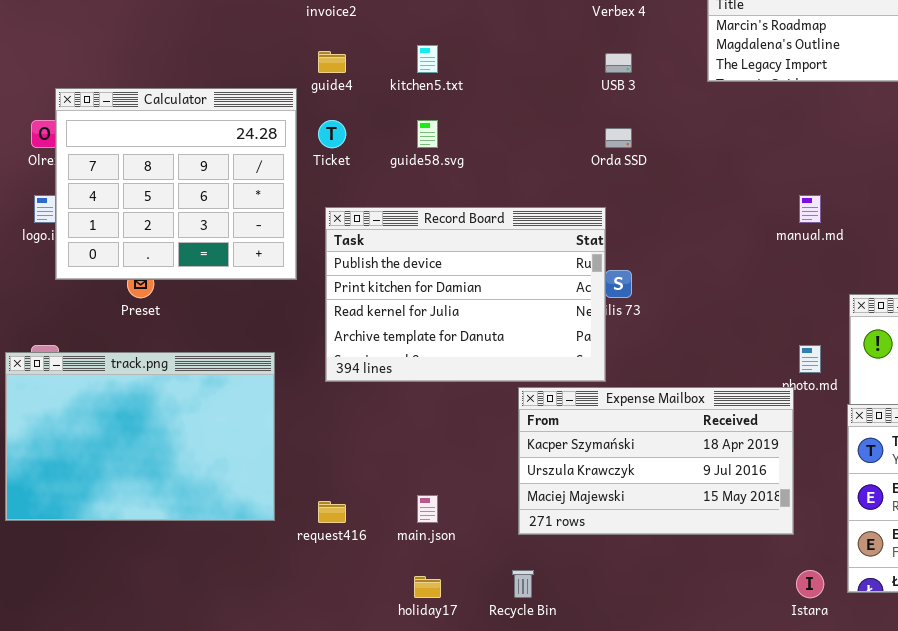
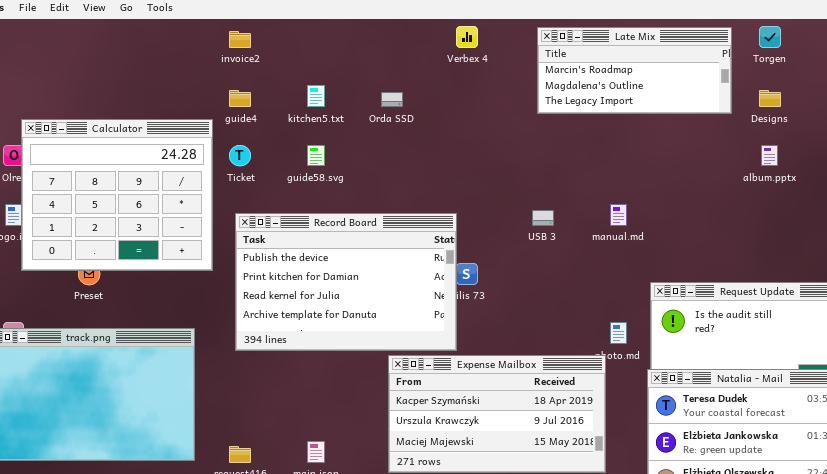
USB 3: [605,53,632,73] -> [532,210,554,226], moved
Orda SSD: [605,128,632,148] -> [381,92,403,107], moved

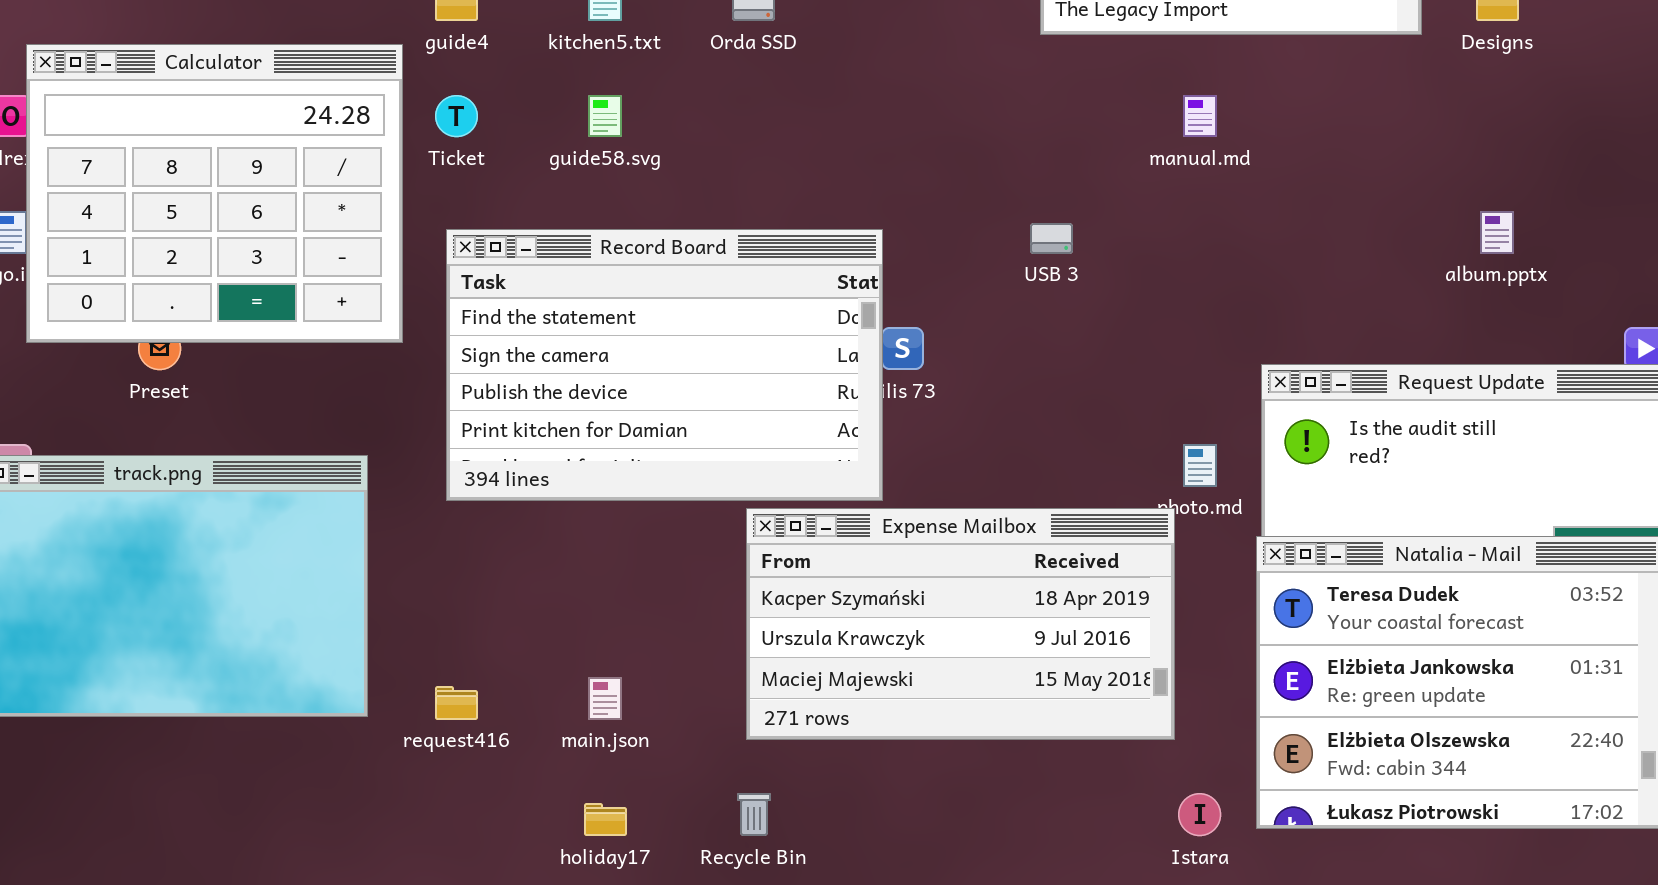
album.pptx: [761,145,778,166] -> [1480,211,1514,254], moved
manual.md: [610,204,627,226] -> [1183,95,1217,137], moved
Record Board: [235,213,457,351] -> [446,229,883,501], scrolled up 2 rows

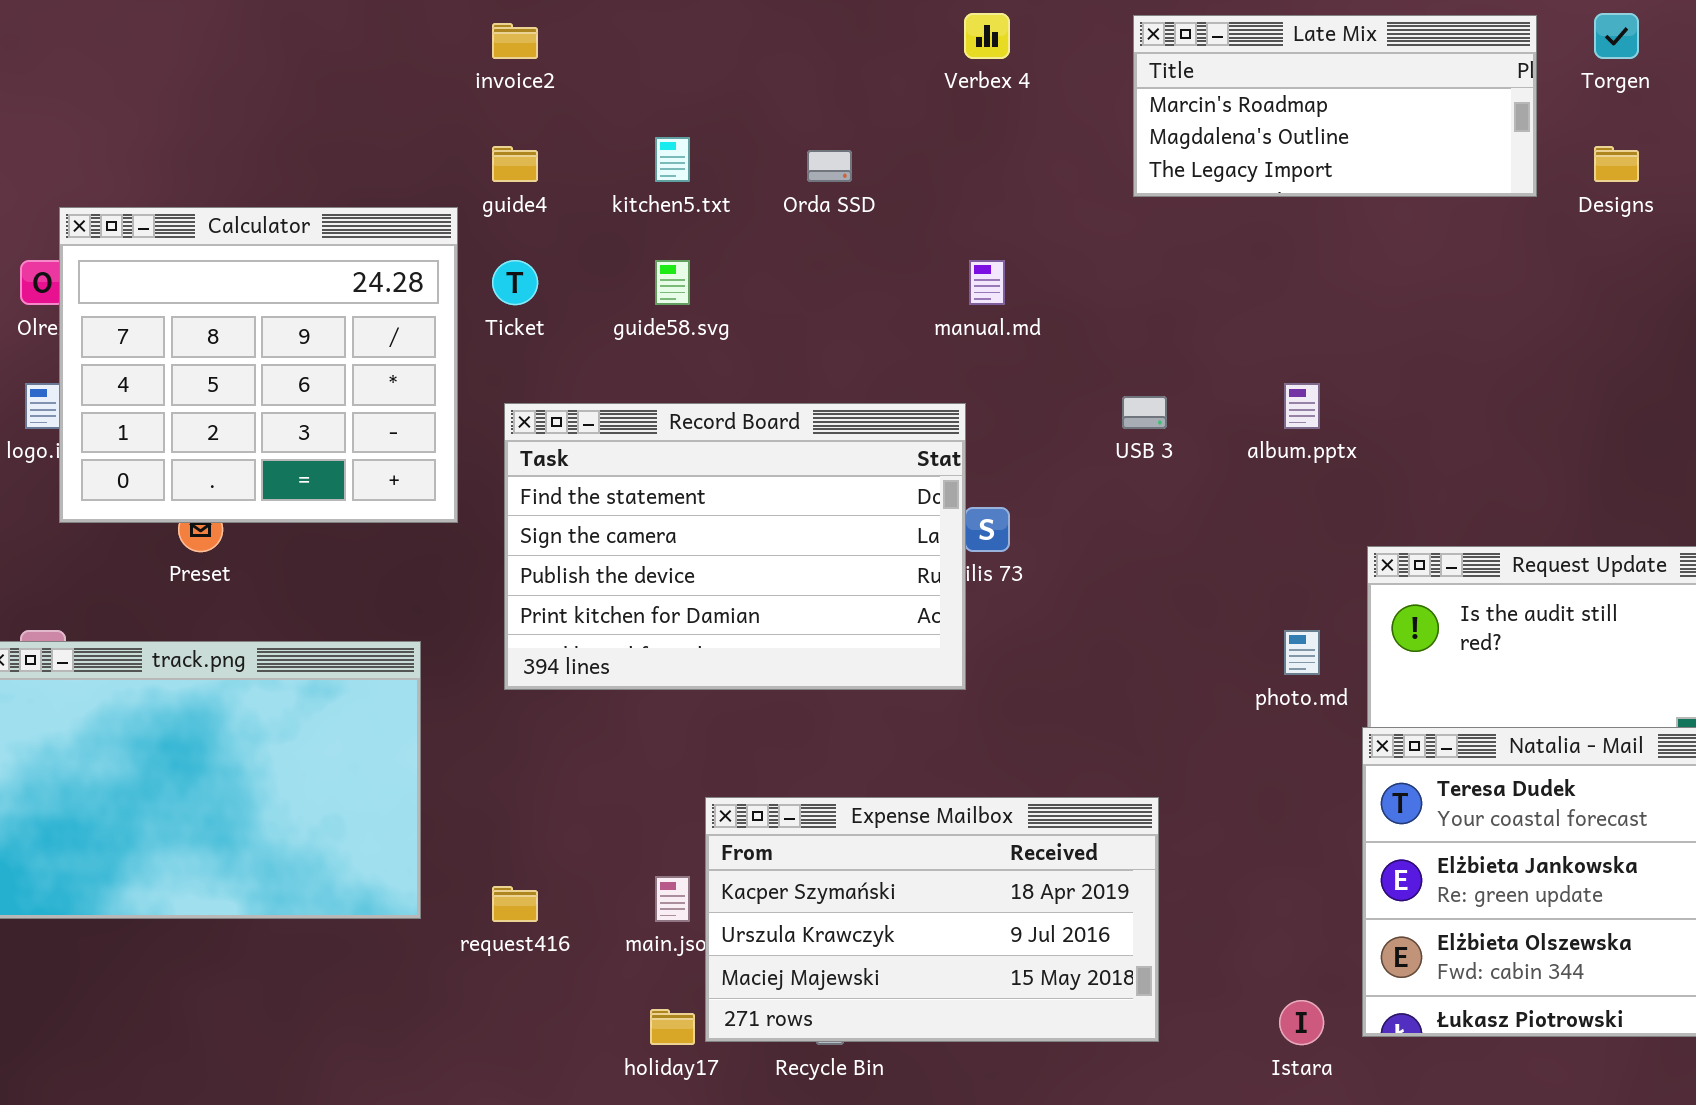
manual.md: [1183,95,1217,137] -> [969,260,1005,305], moved
album.pptx: [1480,211,1514,254] -> [1284,383,1320,429], moved
Expense Mailbox: [746,508,1175,740] -> [705,797,1159,1042], moved

